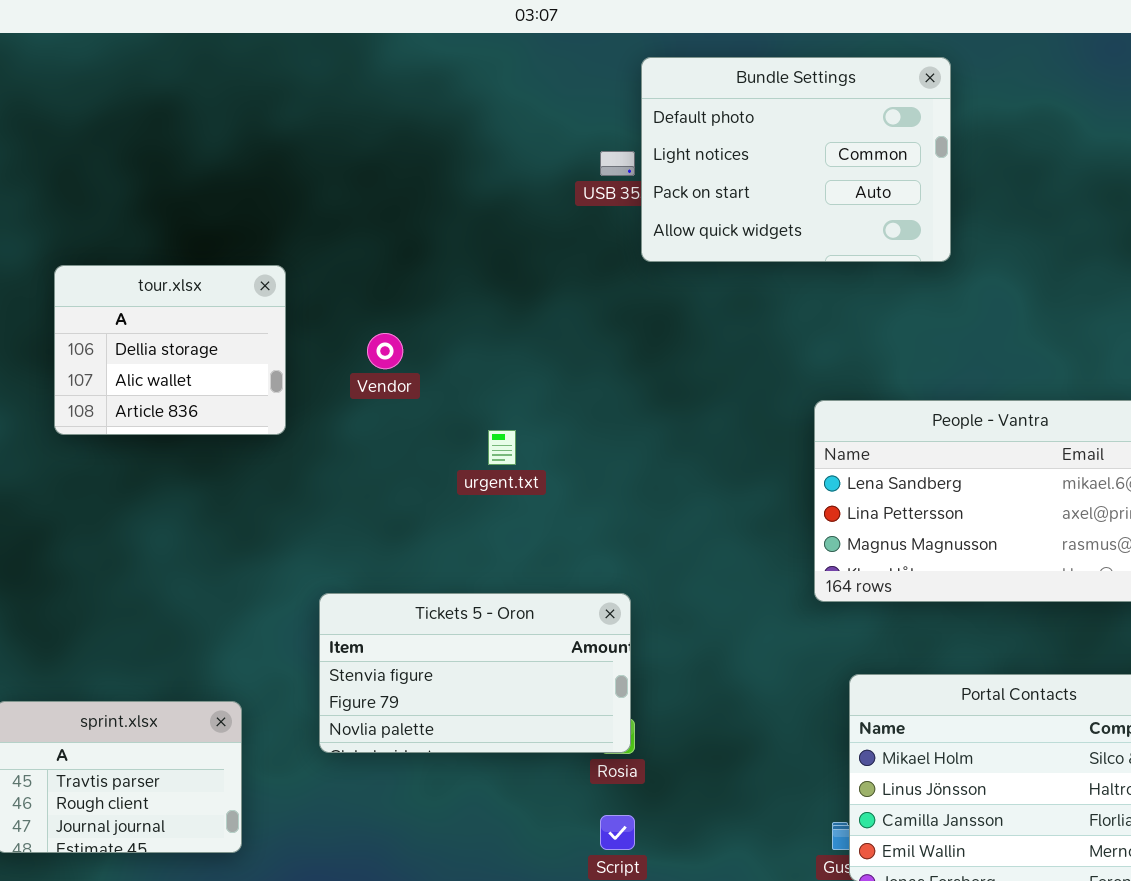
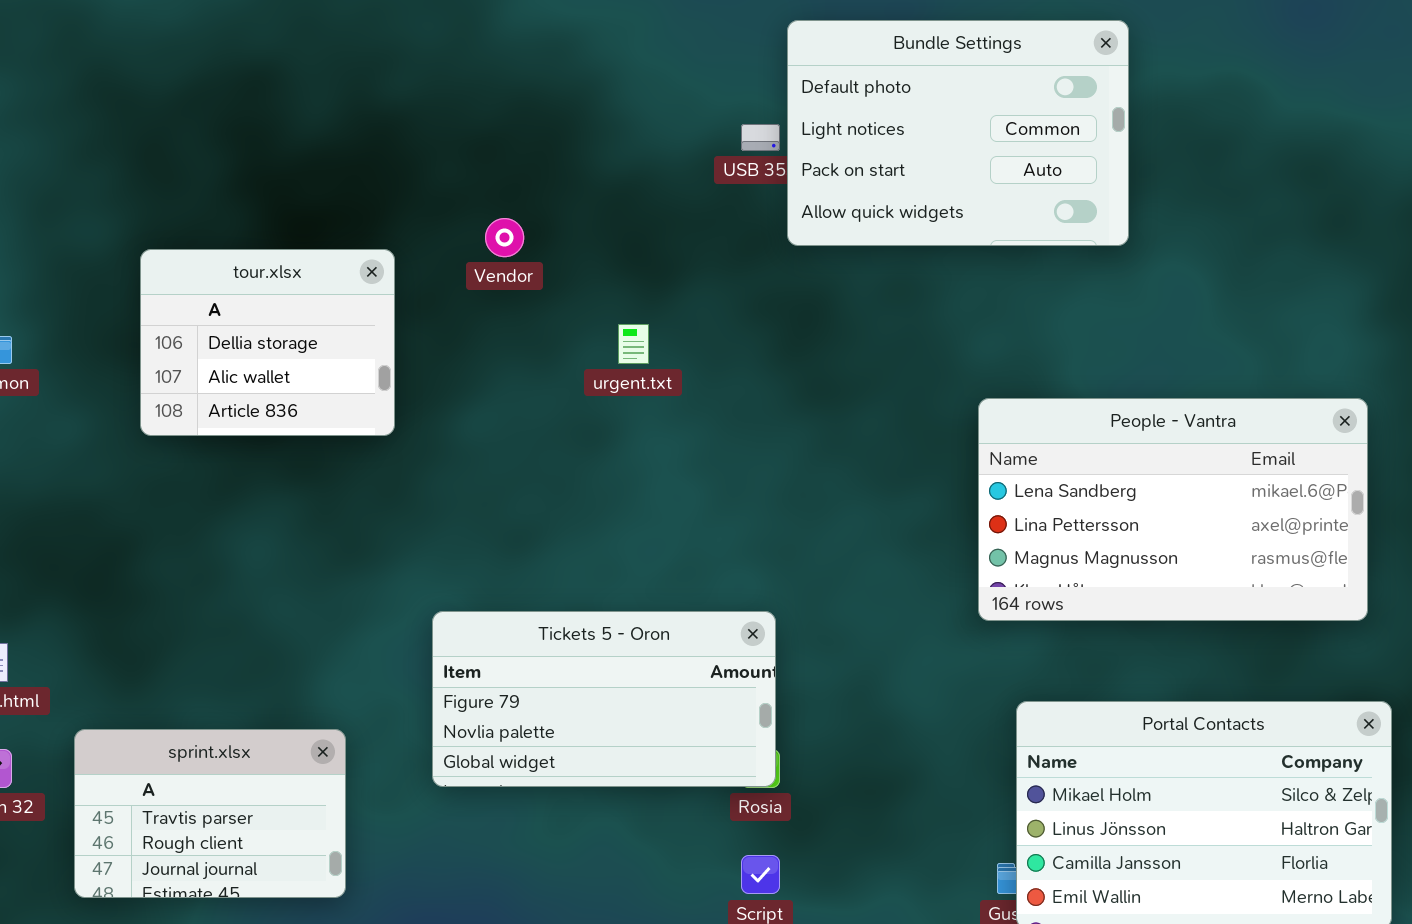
Vendor: [367,333,403,369] -> [485,218,524,257], moved
urgent.txt: [488,430,516,465] -> [618,324,649,364], moved
Tickets 5 - Oron: [319,593,631,753] -> [432,611,776,787], scrolled down 1 row

